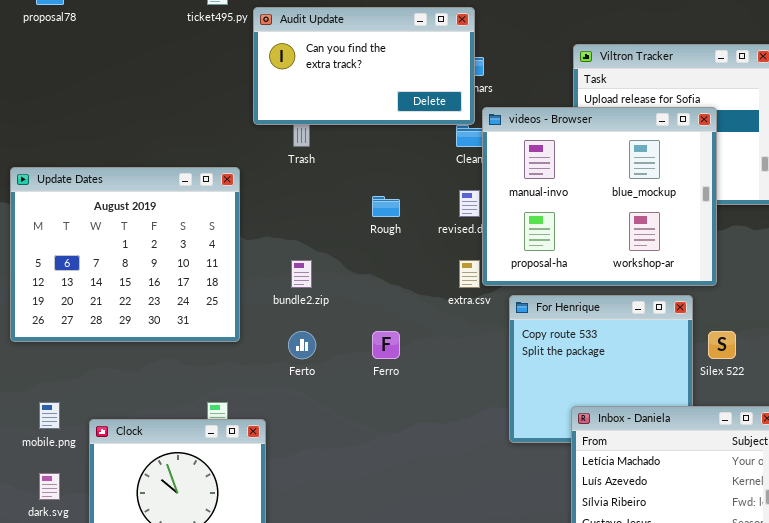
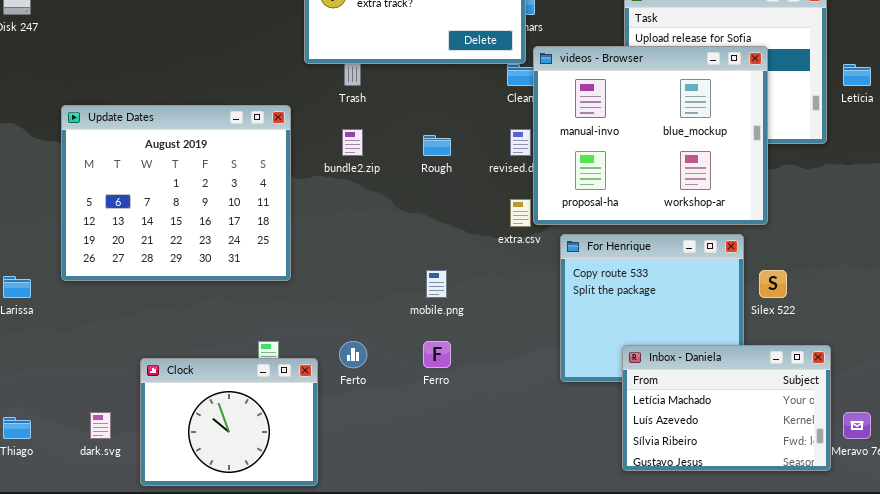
bundle2.zip: [291,260,312,288] -> [342,129,363,156], moved
Ferto: [288,331,316,359] -> [339,341,367,368], moved
Ferro: [372,331,400,359] -> [423,341,451,368], moved
mobile.png: [39,402,60,429] -> [426,270,447,298], moved

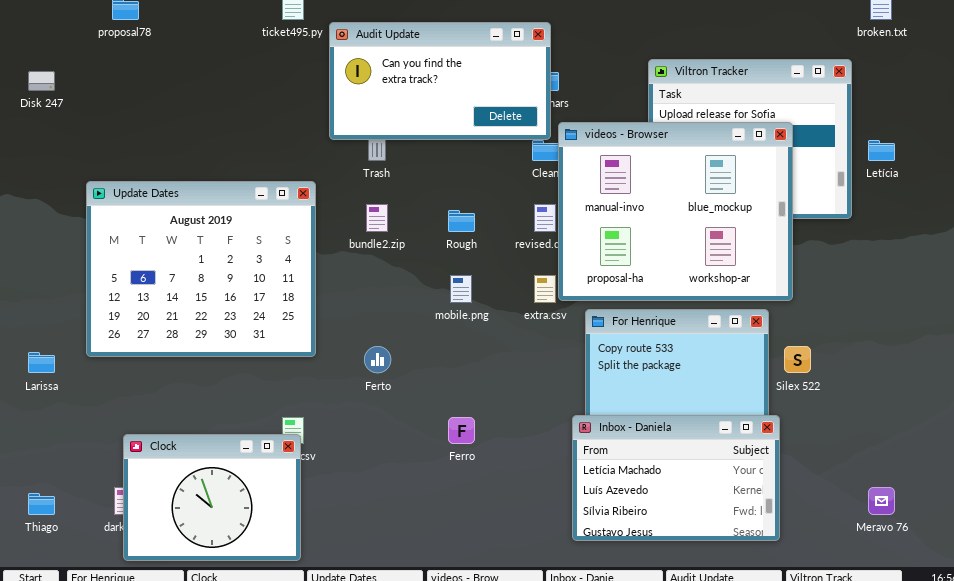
mobile.png: [426,270,447,298] -> [450,275,472,303], moved
Ferto: [339,341,367,368] -> [364,346,391,373], moved
Inbox - Daniela: [622,345,831,471] -> [572,415,780,541], moved
Clock: [140,358,318,486] -> [123,434,301,561], moved

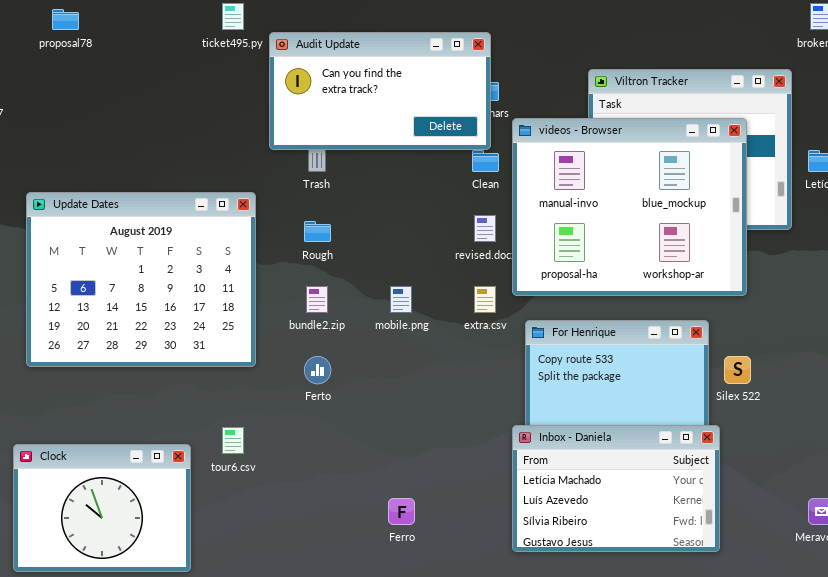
videos - Browser: [558,122,793,301] -> [512,118,747,296], moved
bundle2.zip: [366,204,388,232] -> [306,286,328,313], moved
Rough: [448,210,475,232] -> [304,221,331,242], moved
Ferro: [448,417,475,444] -> [388,498,415,525], moved
Clock: [123,434,301,561] -> [13,444,191,572], moved

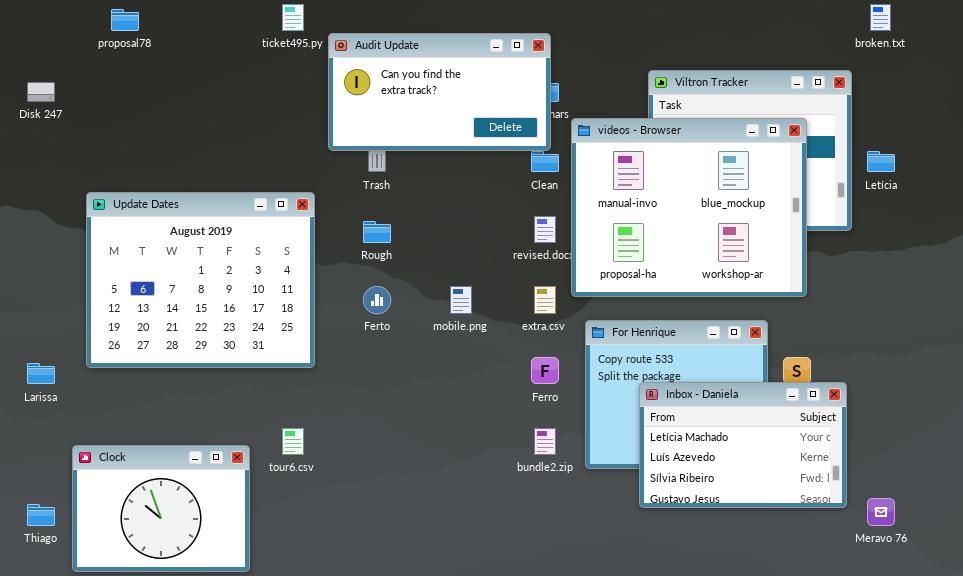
bundle2.zip: [306,286,328,313] -> [534,428,556,455], moved
Ferto: [304,356,331,384] -> [363,286,391,314], moved
Inbox - Daniela: [512,425,720,552] -> [639,382,847,508], moved
Ferro: [388,498,415,525] -> [531,357,559,384], moved

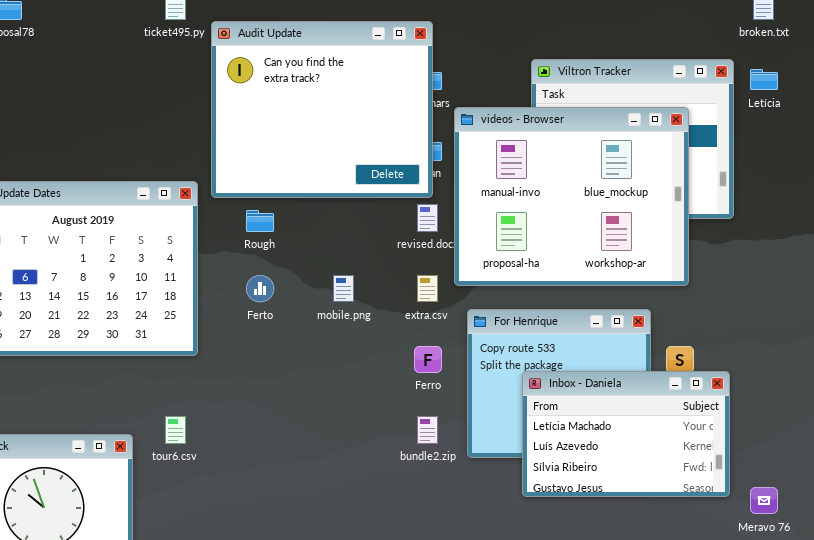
Audit Update: [328,33,551,151] -> [211,21,433,198], resized
Letícia: [867,151,895,172] -> [750,69,778,90], moved

